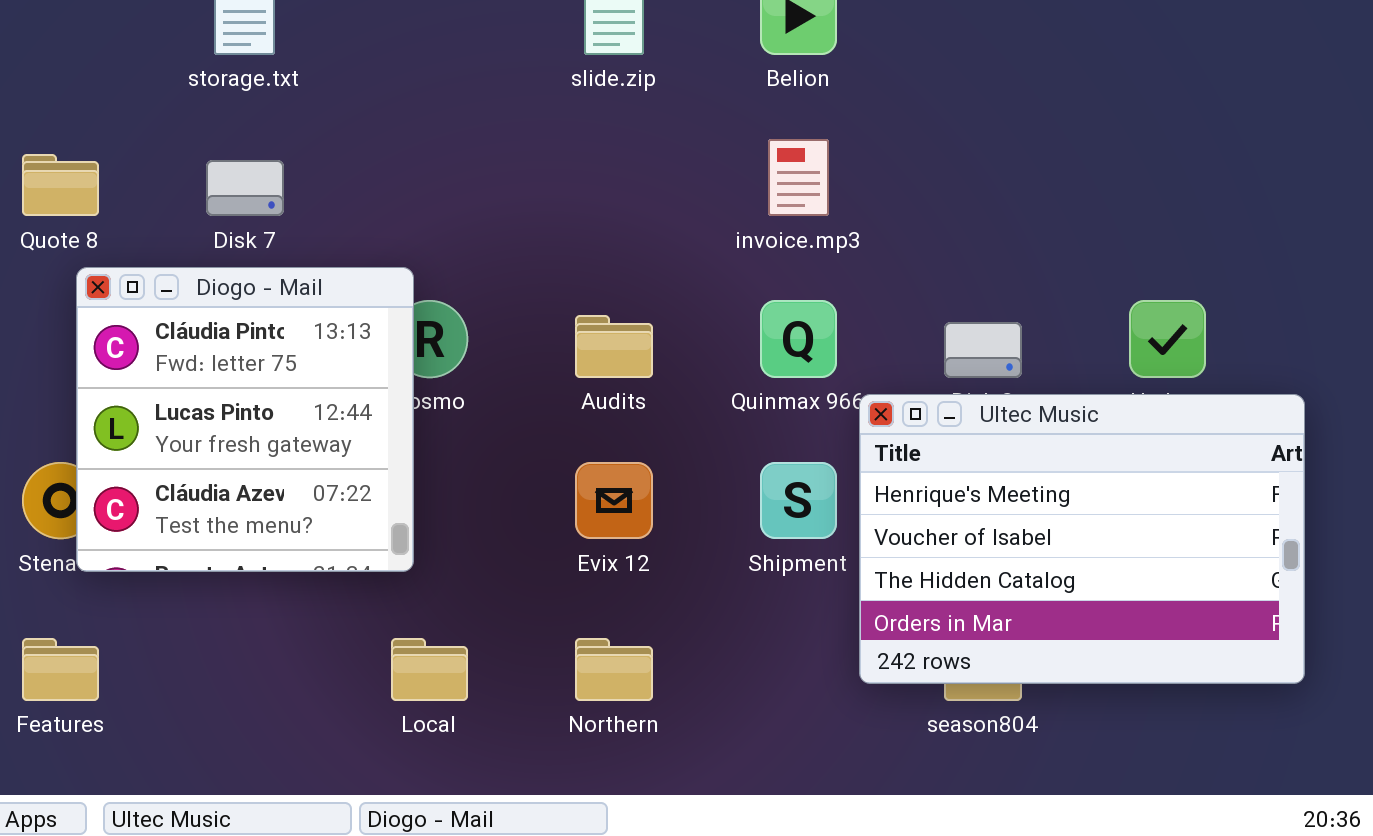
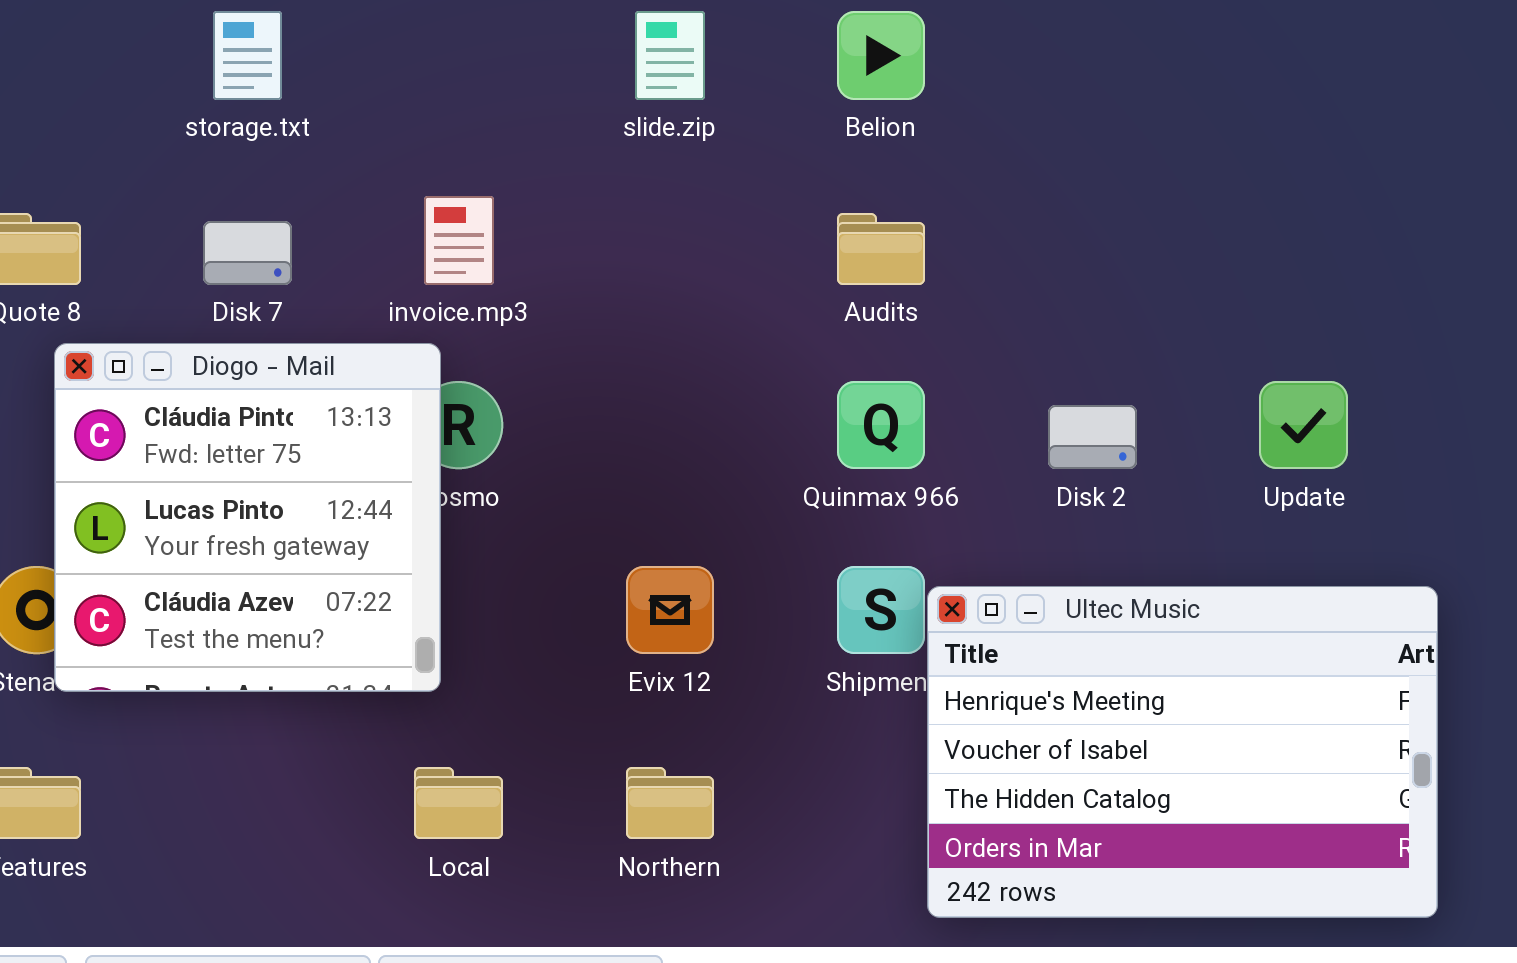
invoice.mp3: [768,139,829,216] -> [424,196,494,285], moved
Audits: [575,315,653,378] -> [837,213,925,285], moved
Ultec Music: [859,394,1305,684] -> [927,586,1438,918], moved

